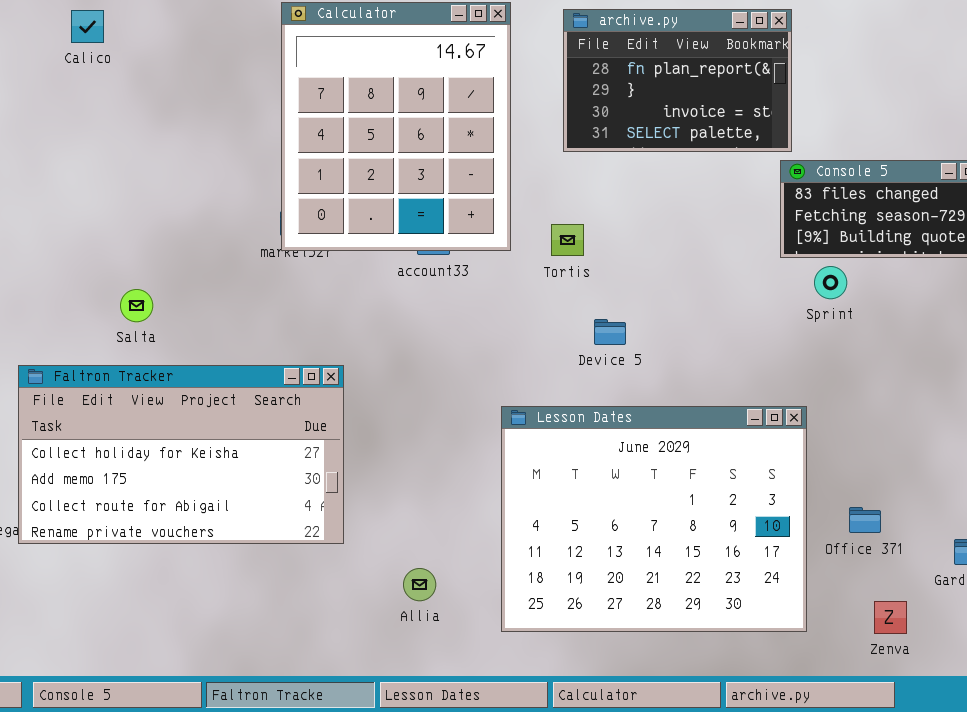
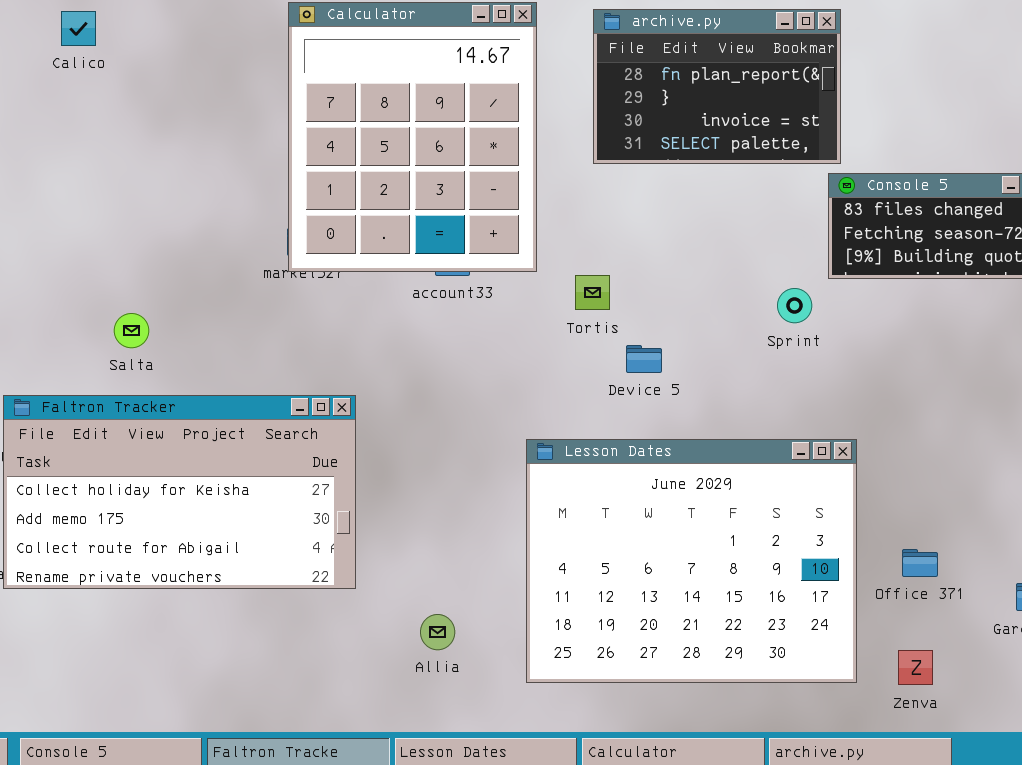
Tortis: [551,224,584,256] -> [575,275,610,310], moved
Sprint: [814,266,847,299] -> [777,288,812,323], moved
Zenva: [874,601,907,634] -> [898,650,933,685], moved

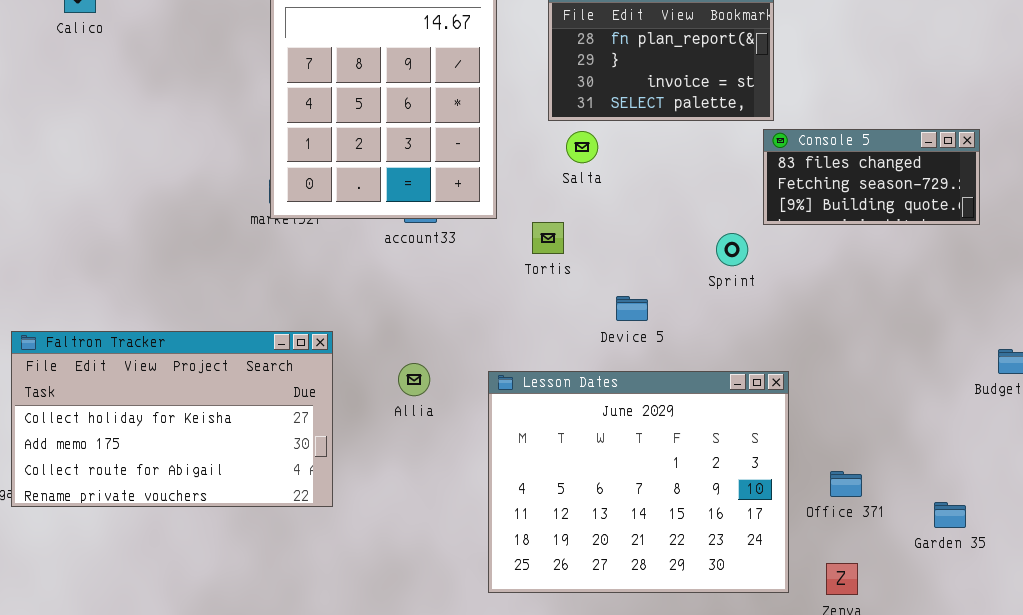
Salta: [114,313,149,348] -> [566,131,598,163], moved
Device 5: [626,345,662,373] -> [616,296,648,321], moved
Allia: [420,614,455,650] -> [398,363,430,396], moved

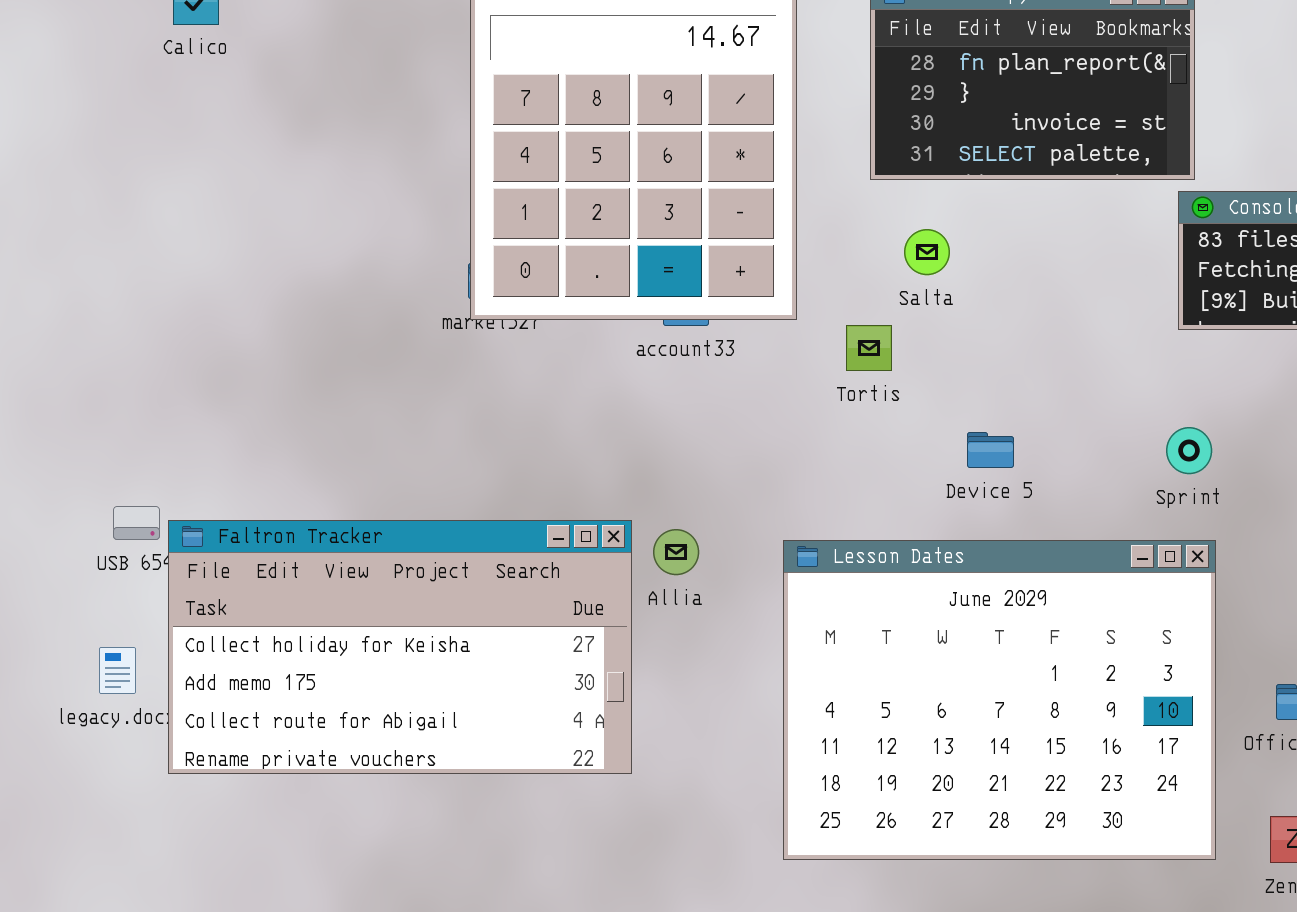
Salta: [566,131,598,163] -> [904,229,950,275], moved
Sprint: [716,233,748,266] -> [1166,427,1212,474], moved
Faltron Tracker: [11,331,333,507] -> [168,520,632,774], moved

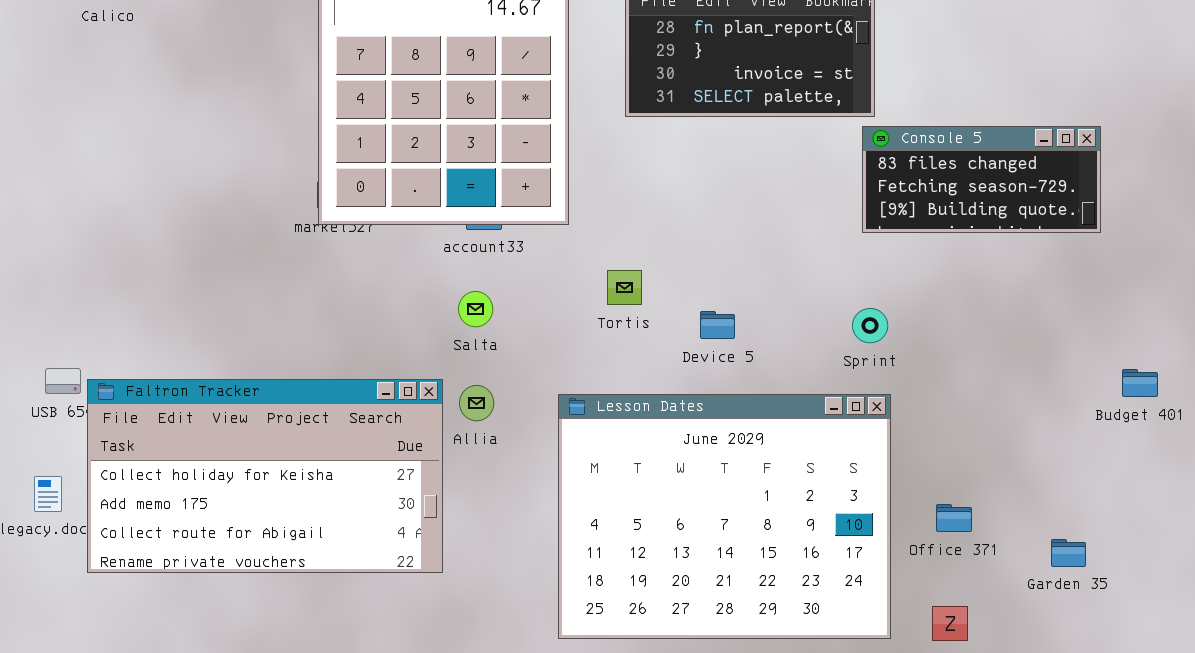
Salta: [904,229,950,275] -> [458,291,493,327], moved
Tortis: [846,325,892,371] -> [607,270,642,305], moved

